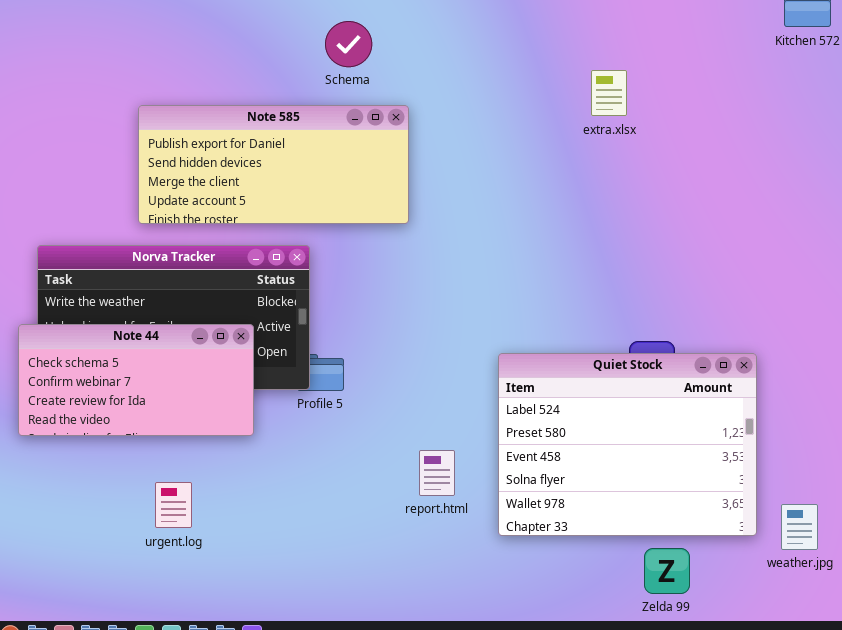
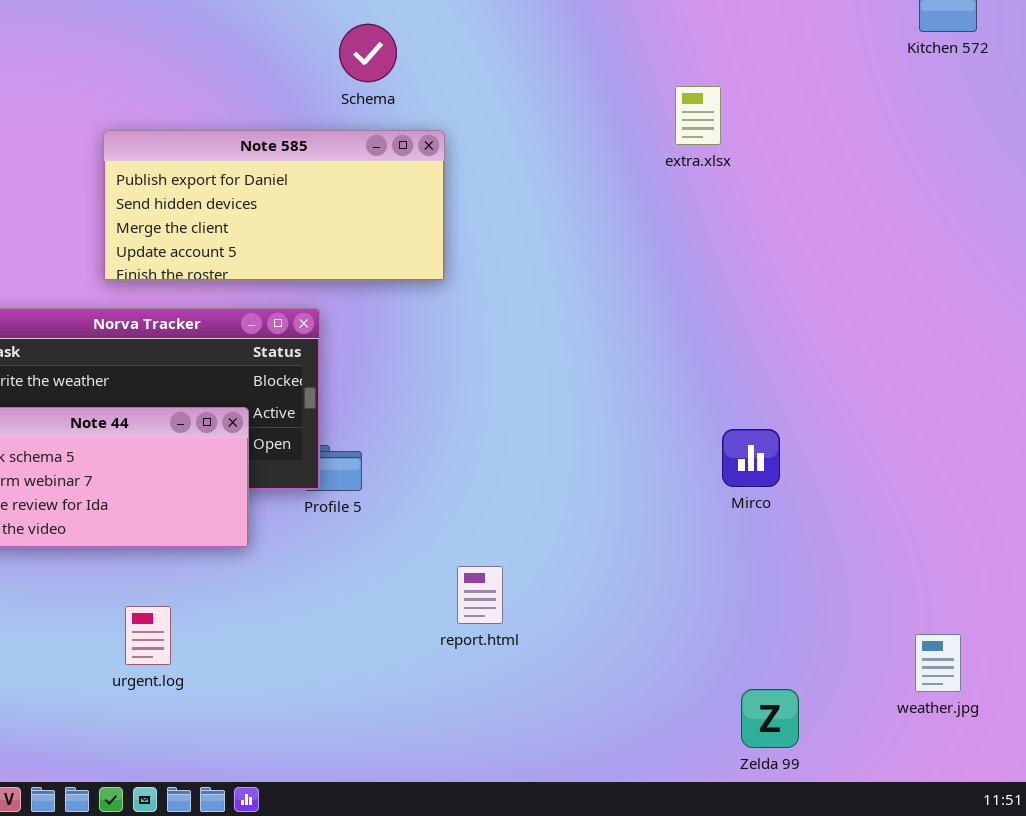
Quiet Stock: [498,353,757,536] -> none, closed

